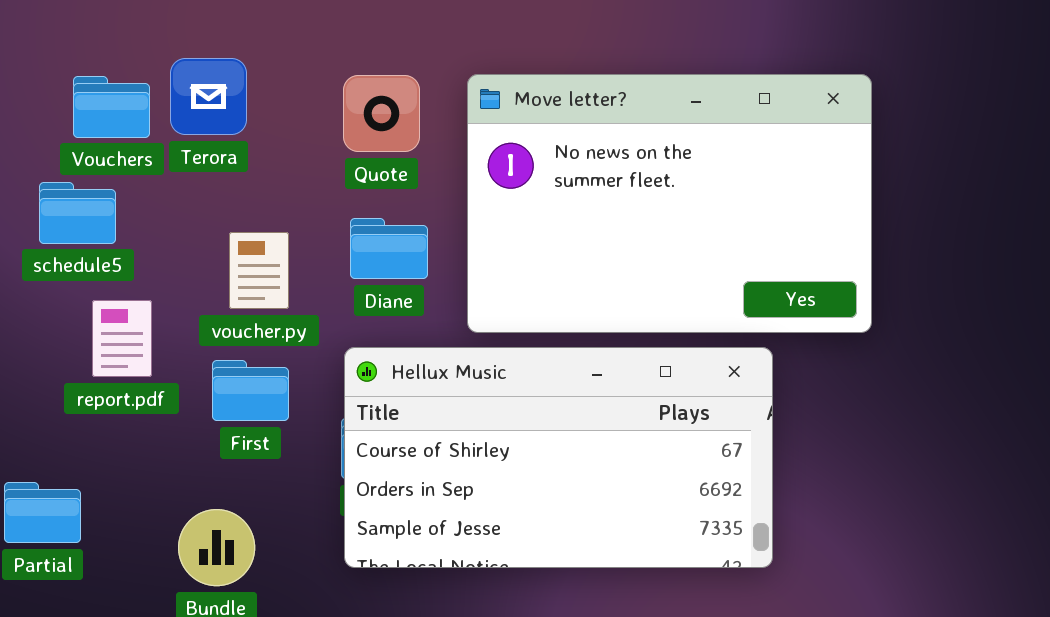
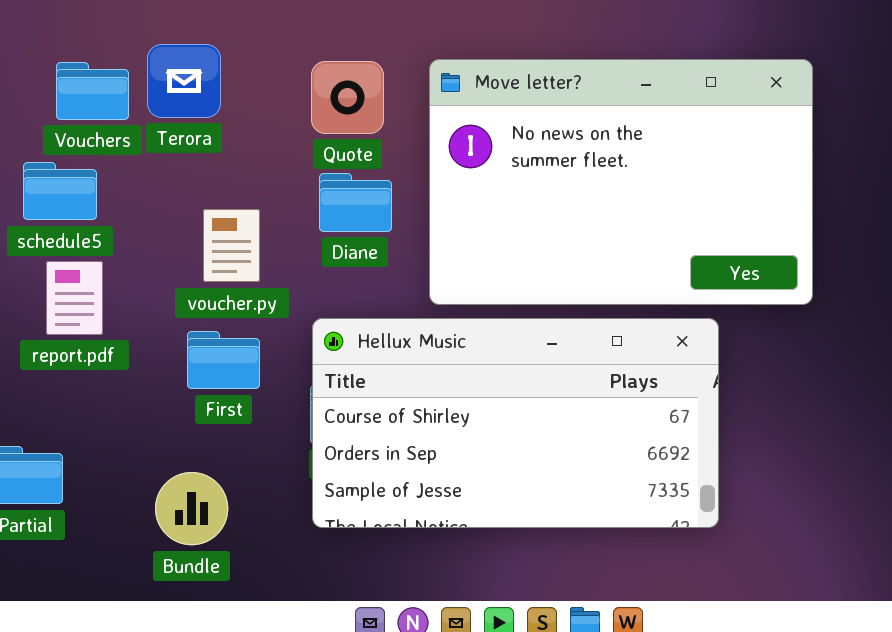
Diane: [350,218,428,279] -> [319,173,392,232], moved
report.pdf: [92,300,152,377] -> [46,261,103,335], moved

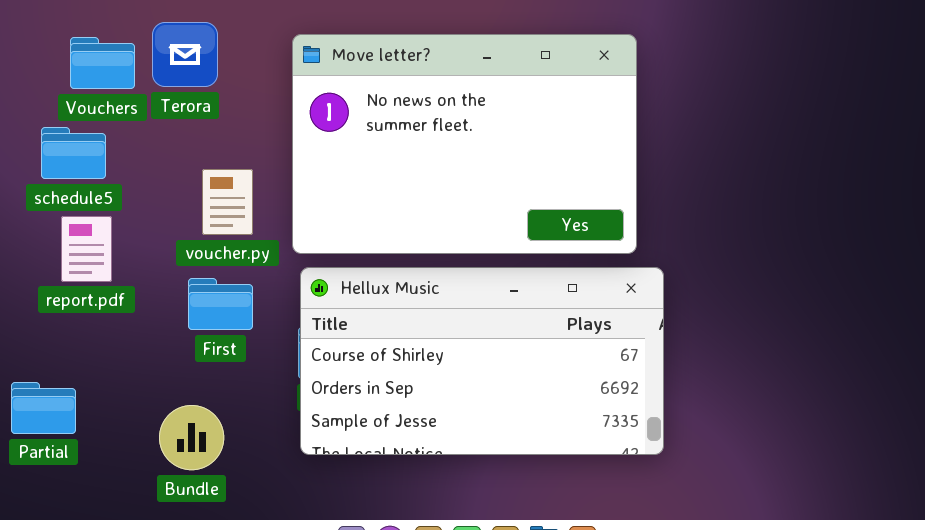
Move letter?: [429,59,813,305] -> [292,34,637,254], moved

